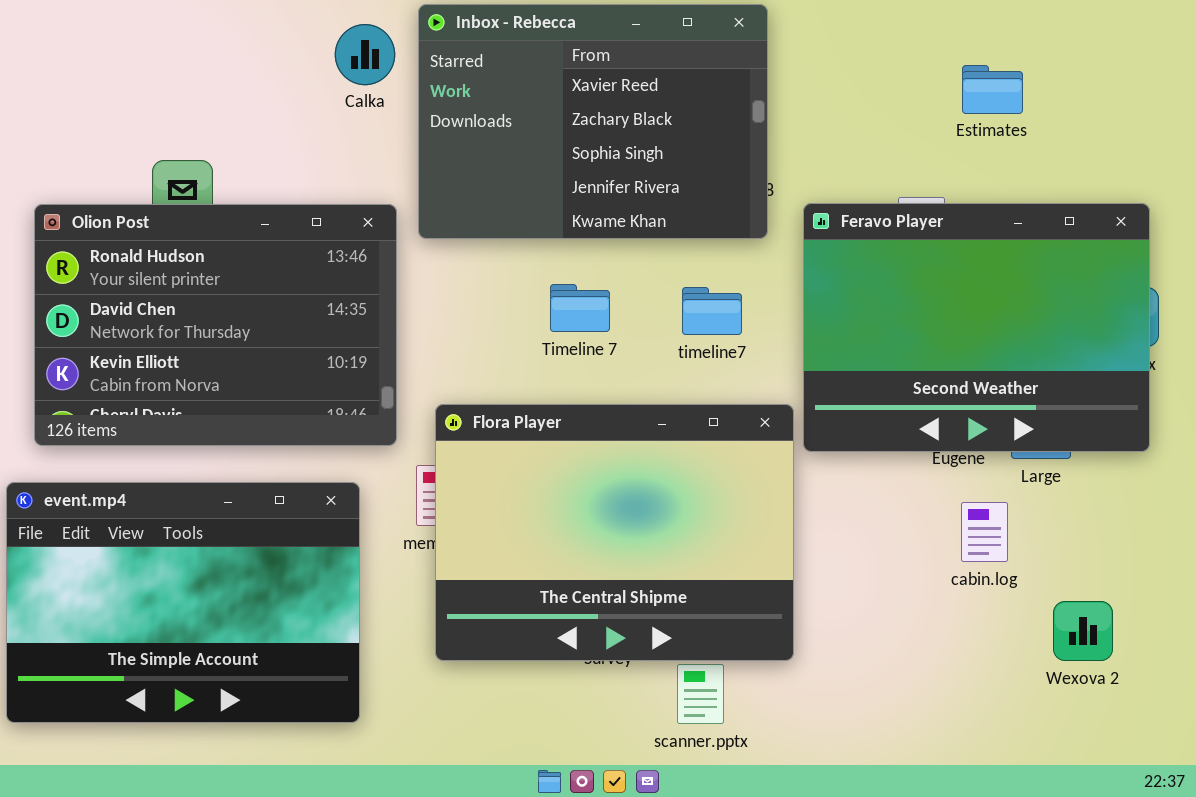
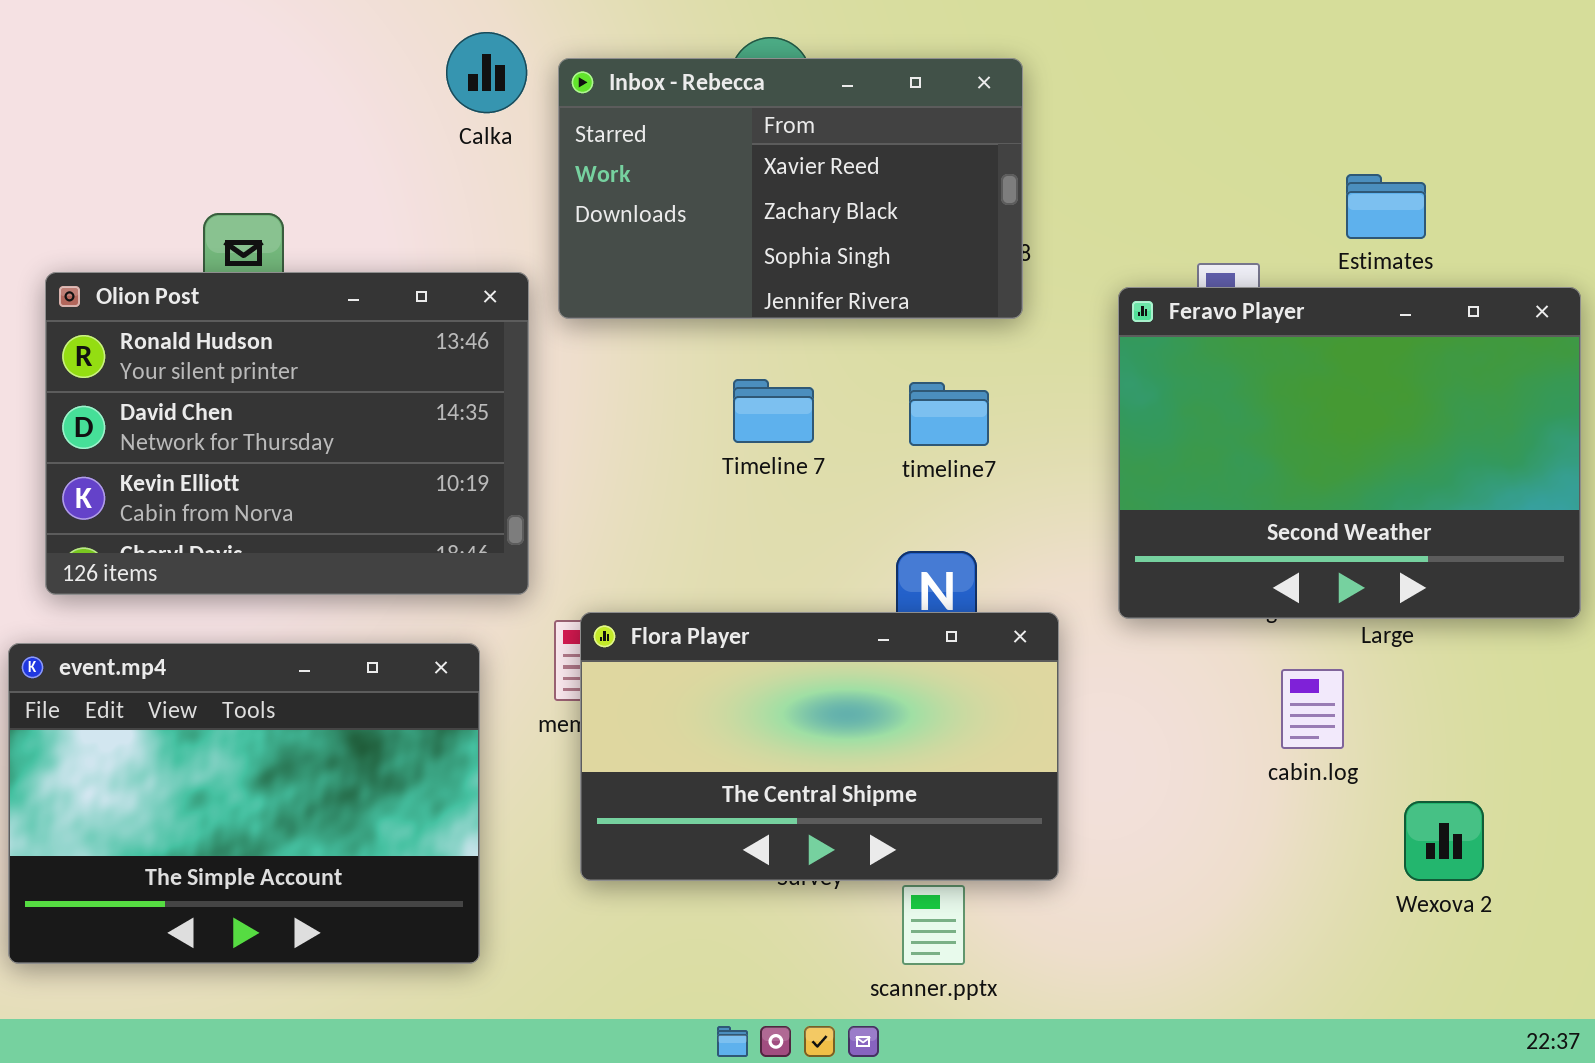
Inbox - Rebecca: [418,4,768,239] -> [558,58,1023,319], resized
Estimates: [962,65,1023,114] -> [1346,174,1426,239], moved
Feravo Player: [803,203,1150,452] -> [1118,287,1581,619], moved
Flora Player: [435,404,794,661] -> [580,612,1059,881], resized

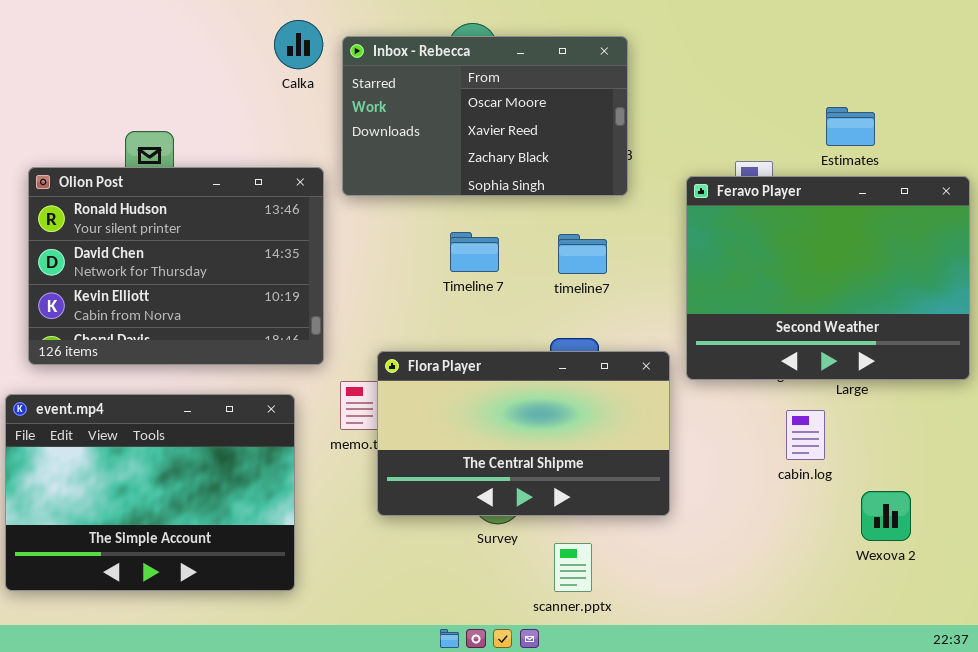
Inbox - Rebecca: [558,58,1023,319] -> [342,36,628,196], scrolled up 1 row
Flora Player: [580,612,1059,881] -> [377,351,670,516], moved

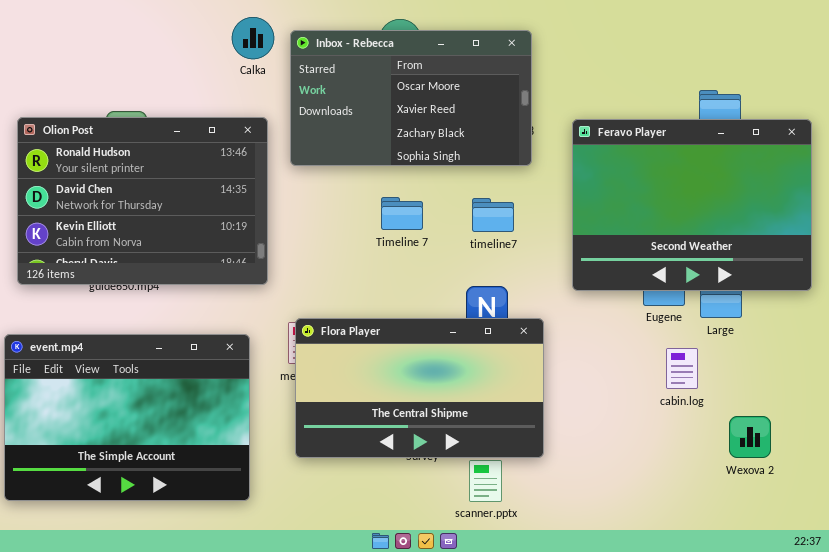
Olion Post: [28,167,324,365] -> [17,117,268,285], moved
Feravo Player: [686,176,970,380] -> [572,119,812,291], moved
Flora Player: [377,351,670,516] -> [295,318,544,458], moved

